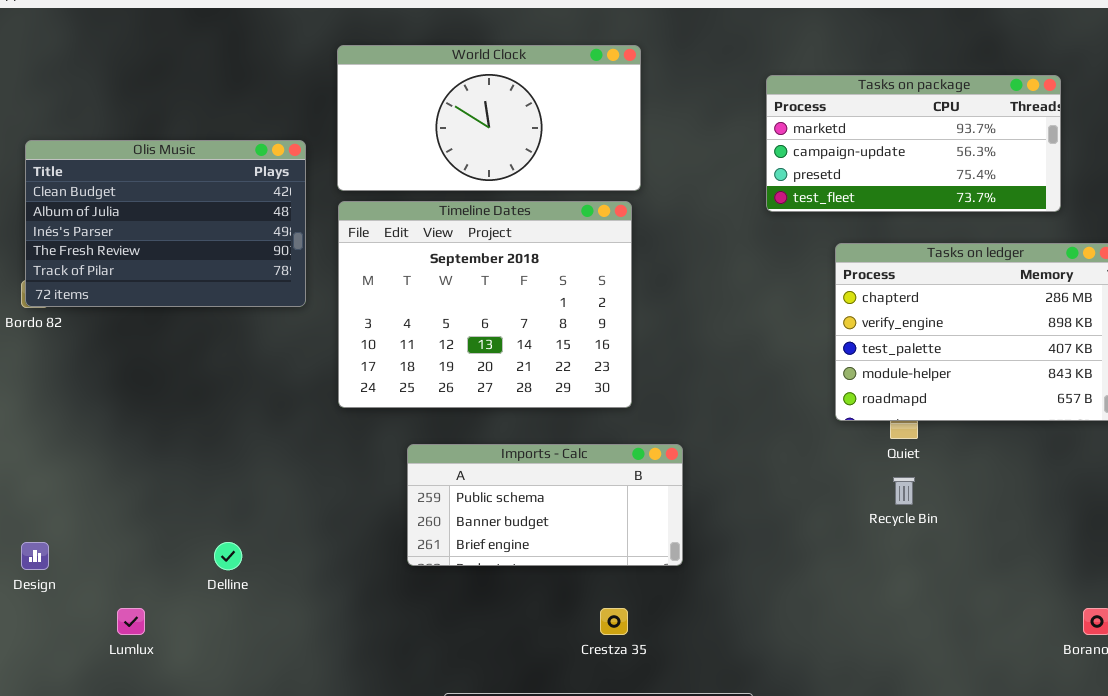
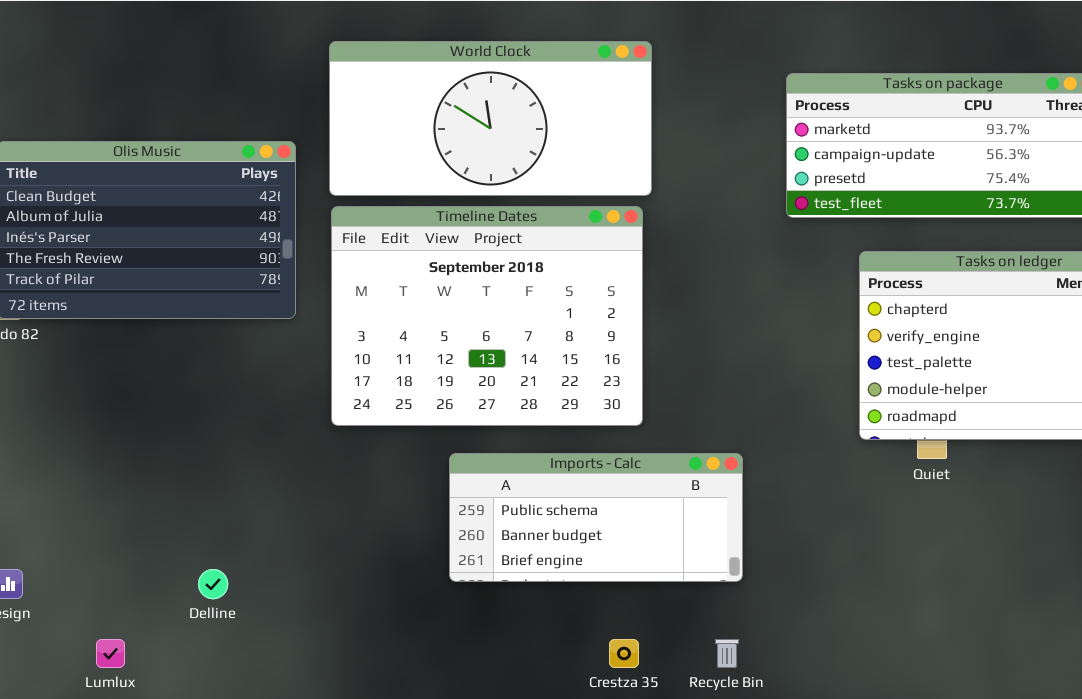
Imports - Calc: [407,444,683,566] -> [449,453,743,582], moved
Recycle Bin: [893,477,915,505] -> [715,639,739,668], moved

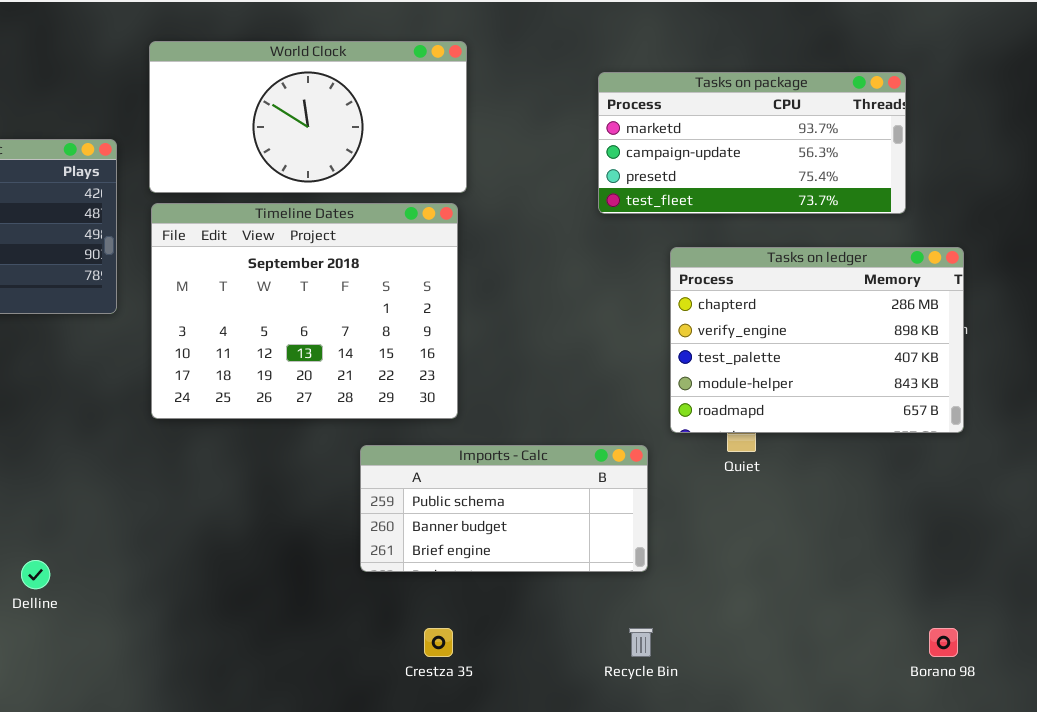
Imports - Calc: [449,453,743,582] -> [360,445,648,572], moved
Recycle Bin: [715,639,739,668] -> [629,628,653,657], moved

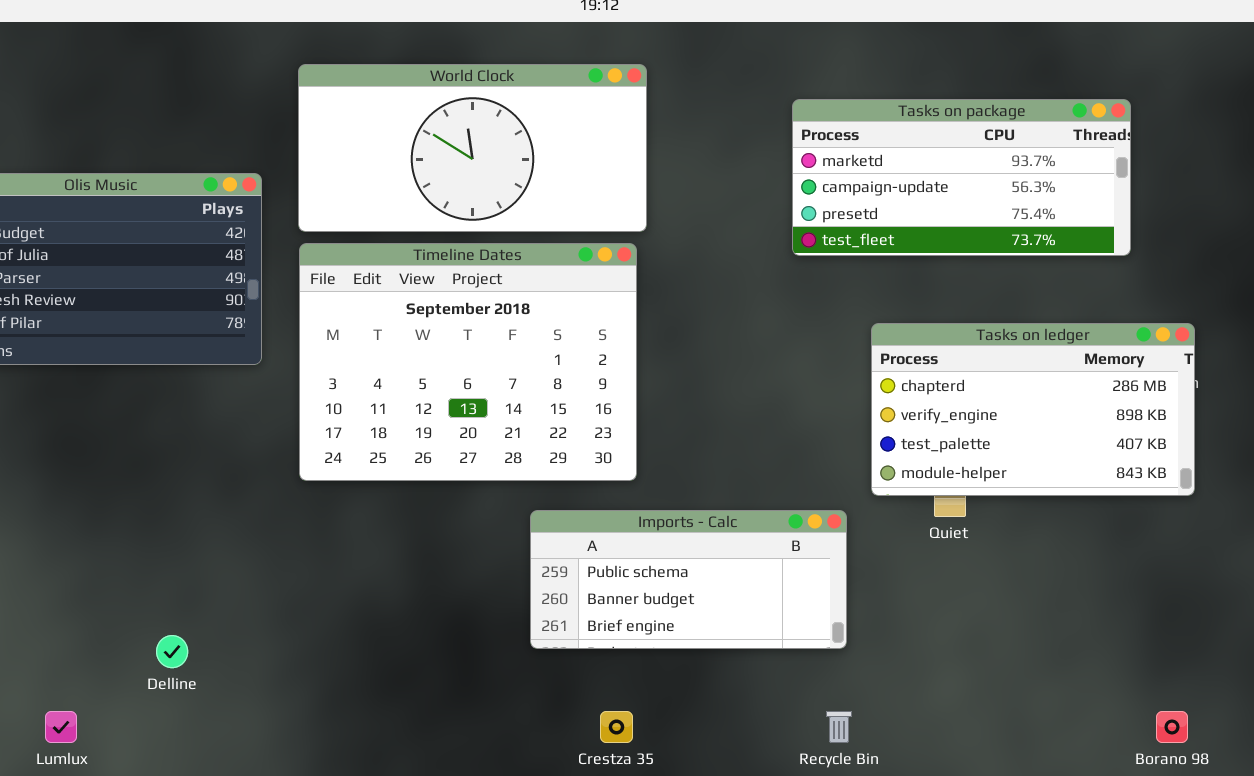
Tasks on ledger: [670,247,964,433] -> [871,323,1195,496], resized

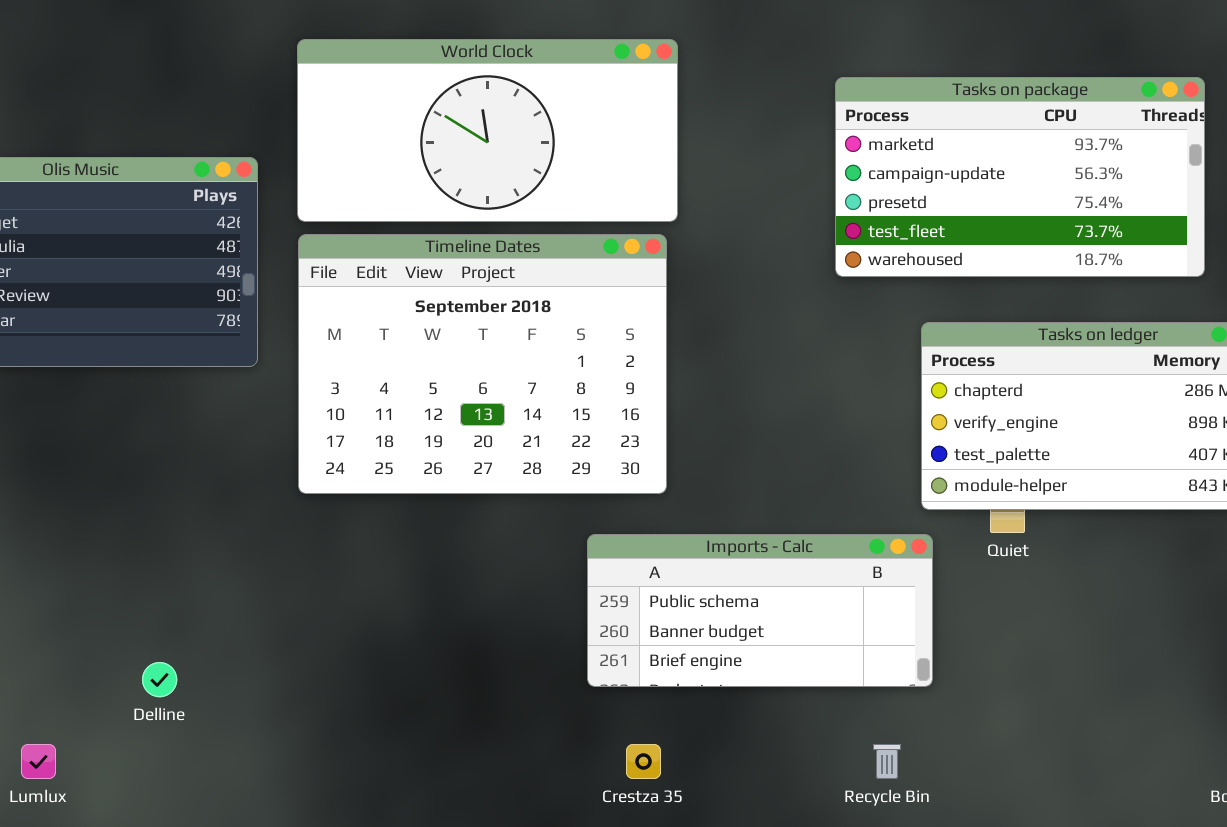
Tasks on package: [792,99,1131,256] -> [835,77,1205,277], resized
Imports - Calc: [530,510,847,649] -> [587,534,933,687], moved

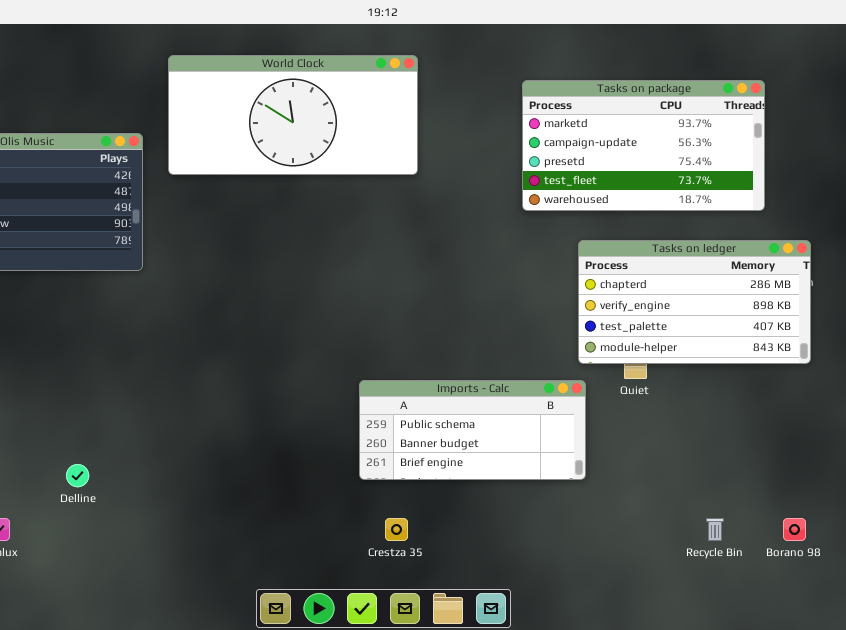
Timeline Dates: [298,234,667,494] -> none, closed
Recycle Bin: [873,744,901,779] -> [706,518,724,541], moved

